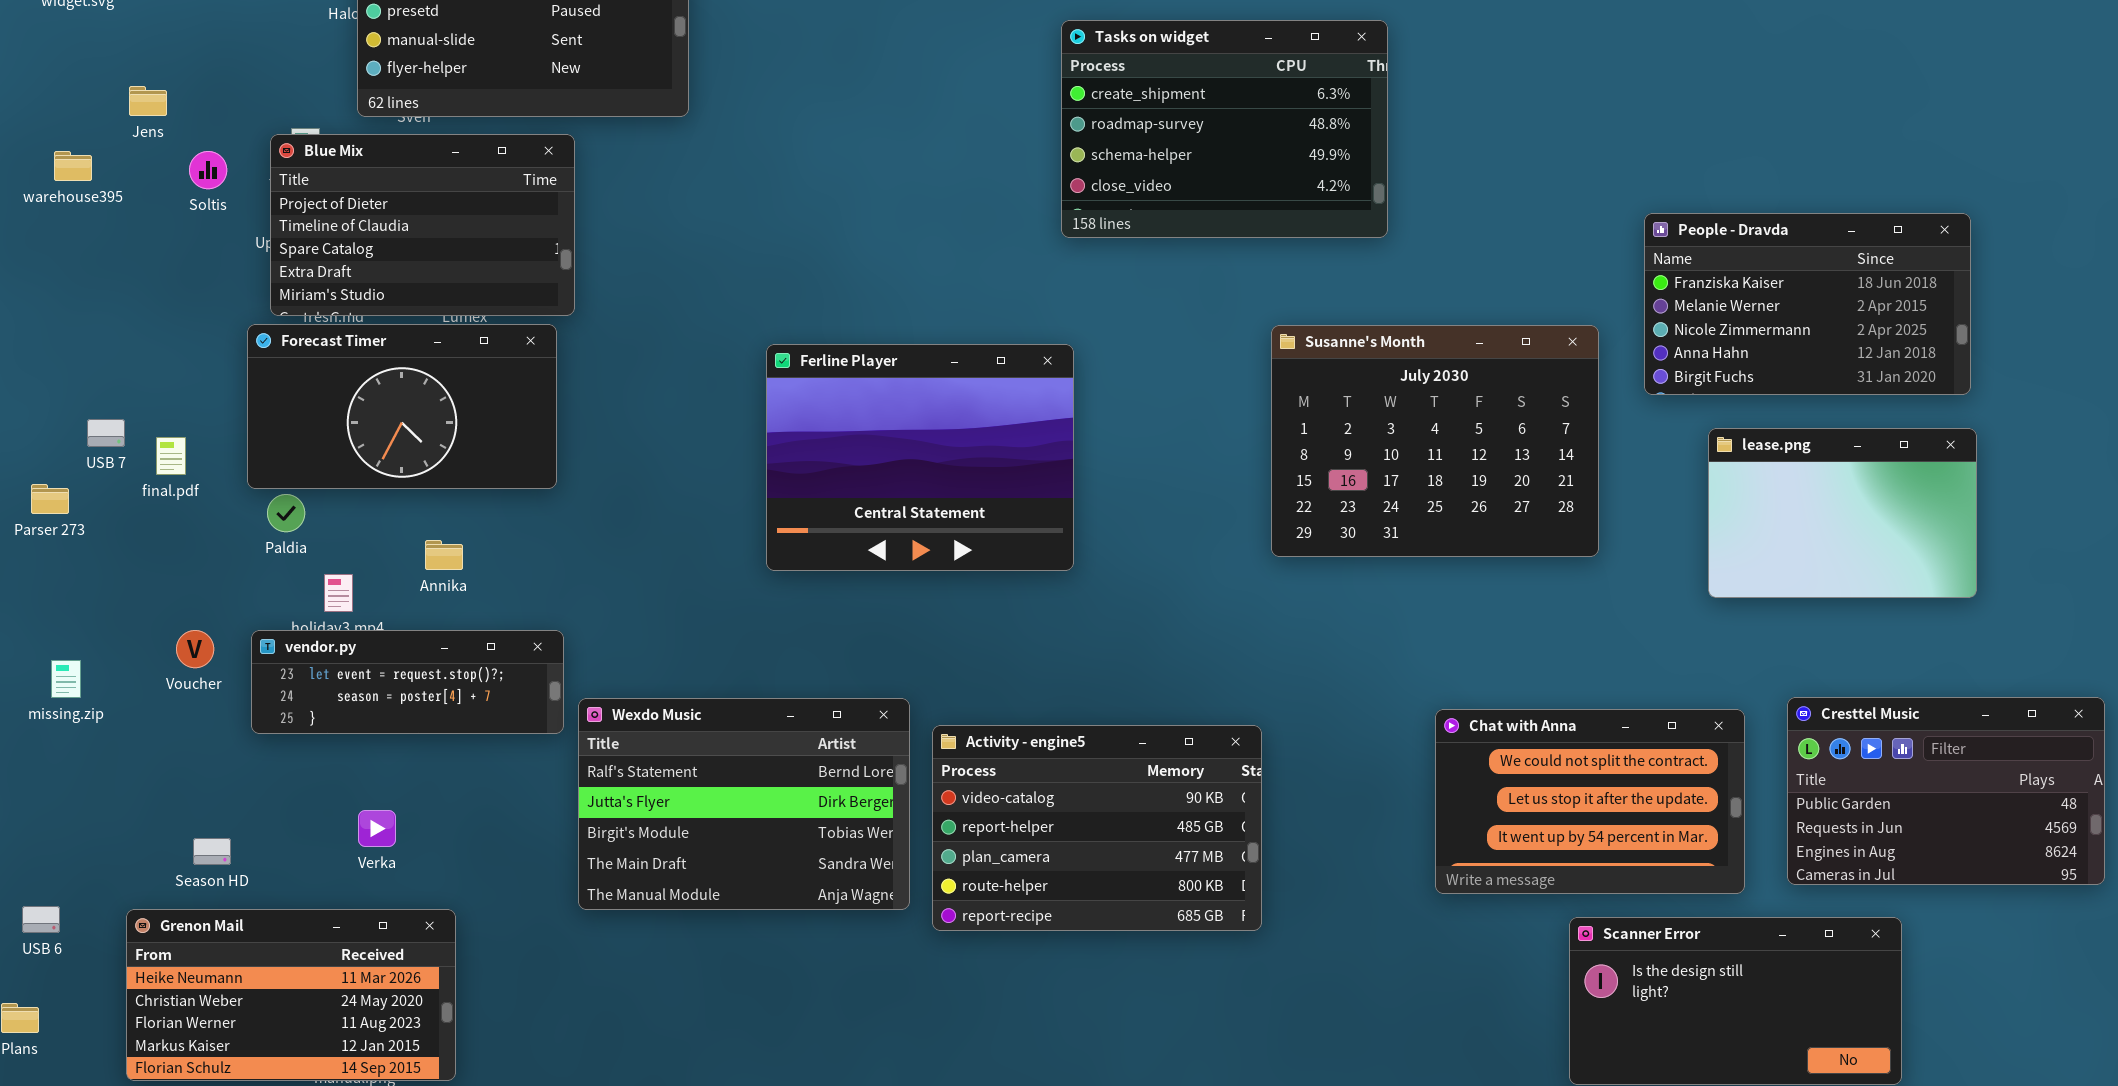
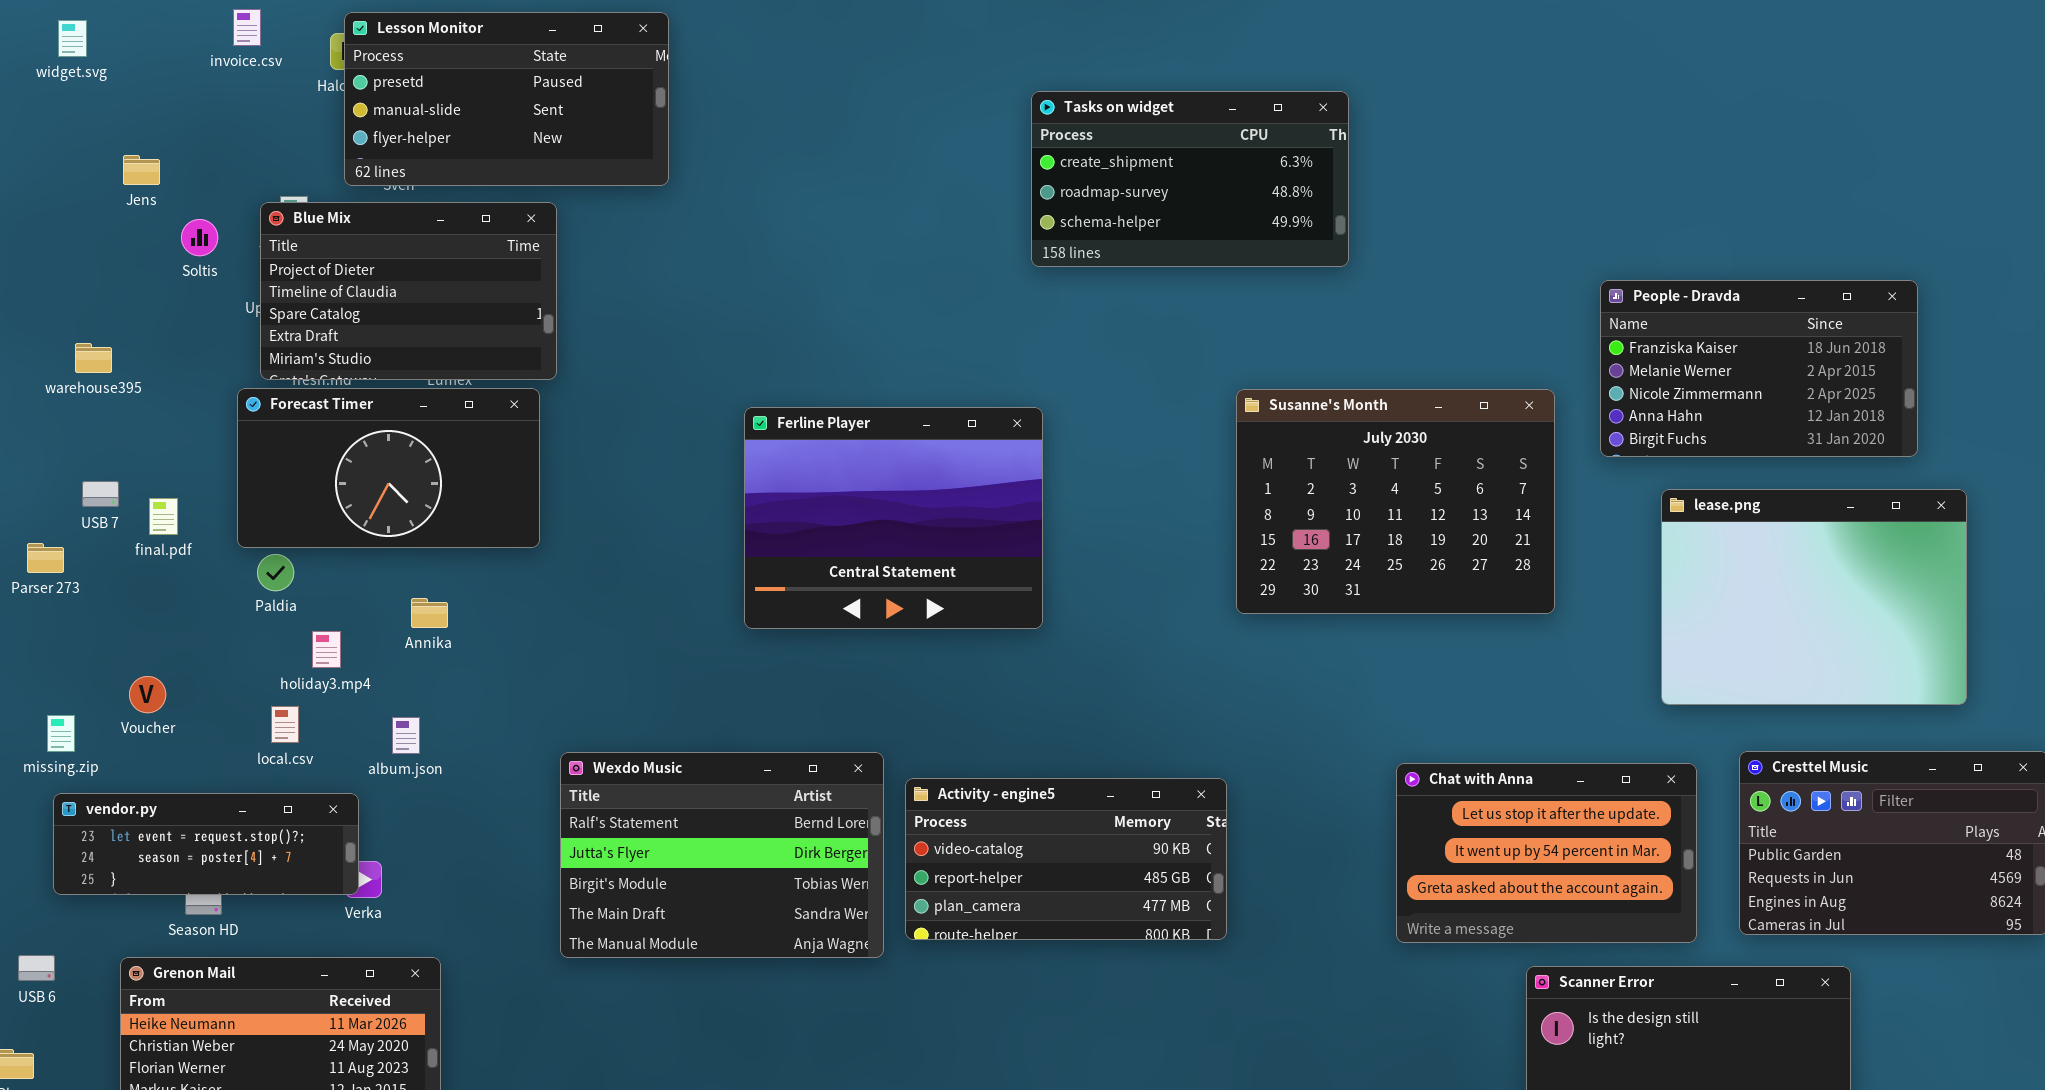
Tasks on widget: [1061,20,1388,238] -> [1031,91,1349,267], resized
warehouse395: [54,151,92,181] -> [75,343,112,373], moved
lease.png: [1708,428,1977,598] -> [1661,489,1967,705], resized
Voucher: [176,630,214,668] -> [129,676,166,713], moved
vendor.py: [251,630,564,734] -> [53,793,359,895], moved
Chat with Anna: [1435,709,1745,894] -> [1396,763,1697,943], scrolled down 1 row
Activity - engine5: [932,725,1262,931] -> [905,778,1227,940], resized

